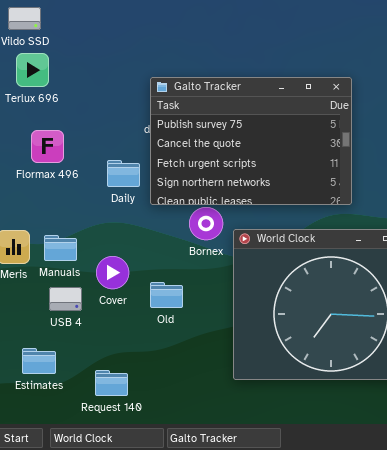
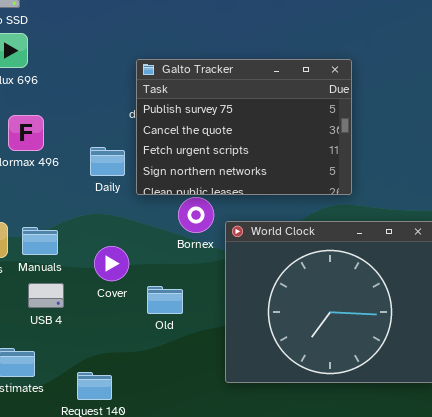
Cover: [96,256,129,289] -> [94,246,129,281], moved
Old: [150,282,183,308] -> [147,286,183,314], moved

